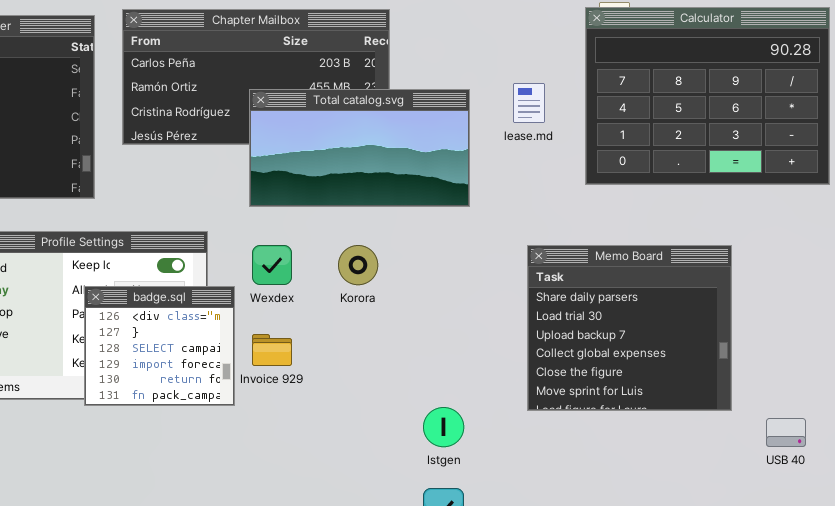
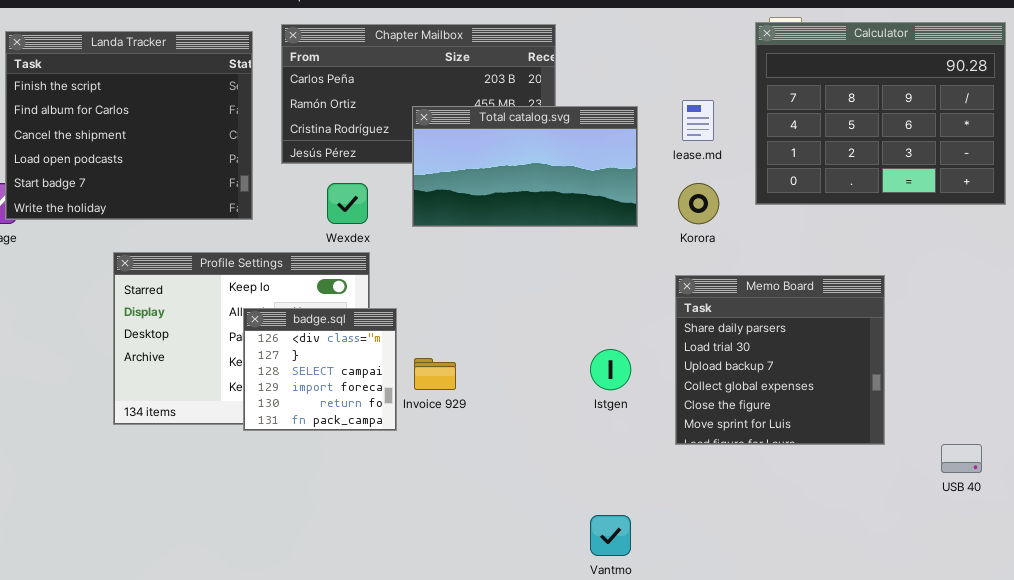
Wexdex: [252,245,292,285] -> [327,183,368,224], moved
Korora: [338,245,378,285] -> [678,183,719,224], moved
Memo Board: [527,245,732,411] -> [675,275,885,445], moved
Istgen: [423,407,464,447] -> [590,349,631,390], moved

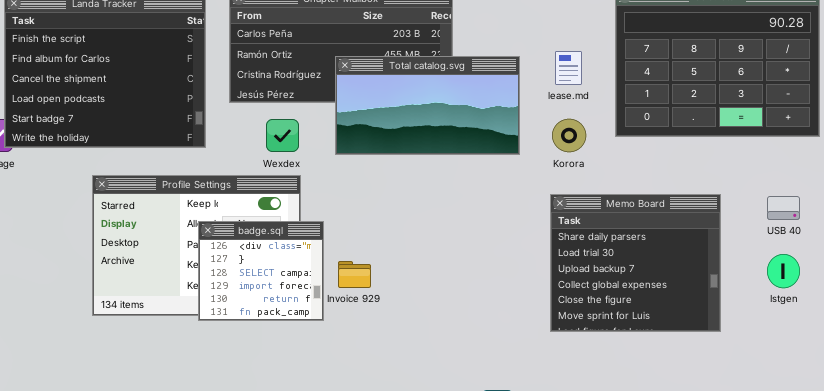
Istgen: [590,349,631,390] -> [767,254,800,288], moved
USB 40: [941,444,982,473] -> [767,196,800,220], moved

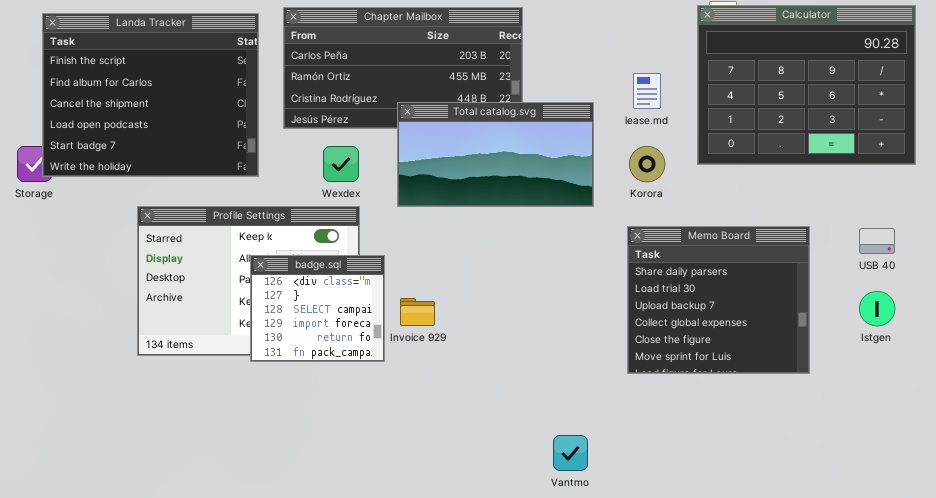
Total catalog.svg: [335,56,520,155] -> [397,102,594,207], moved

